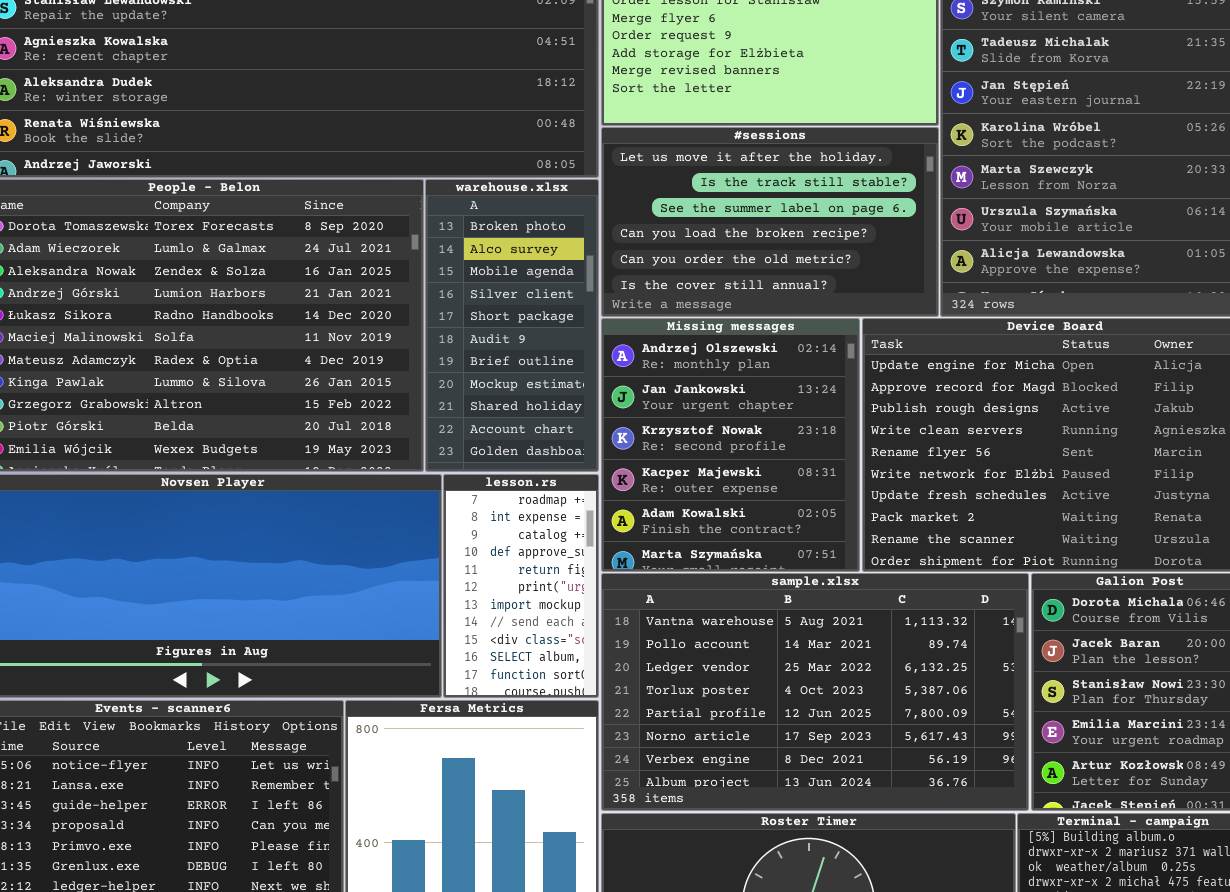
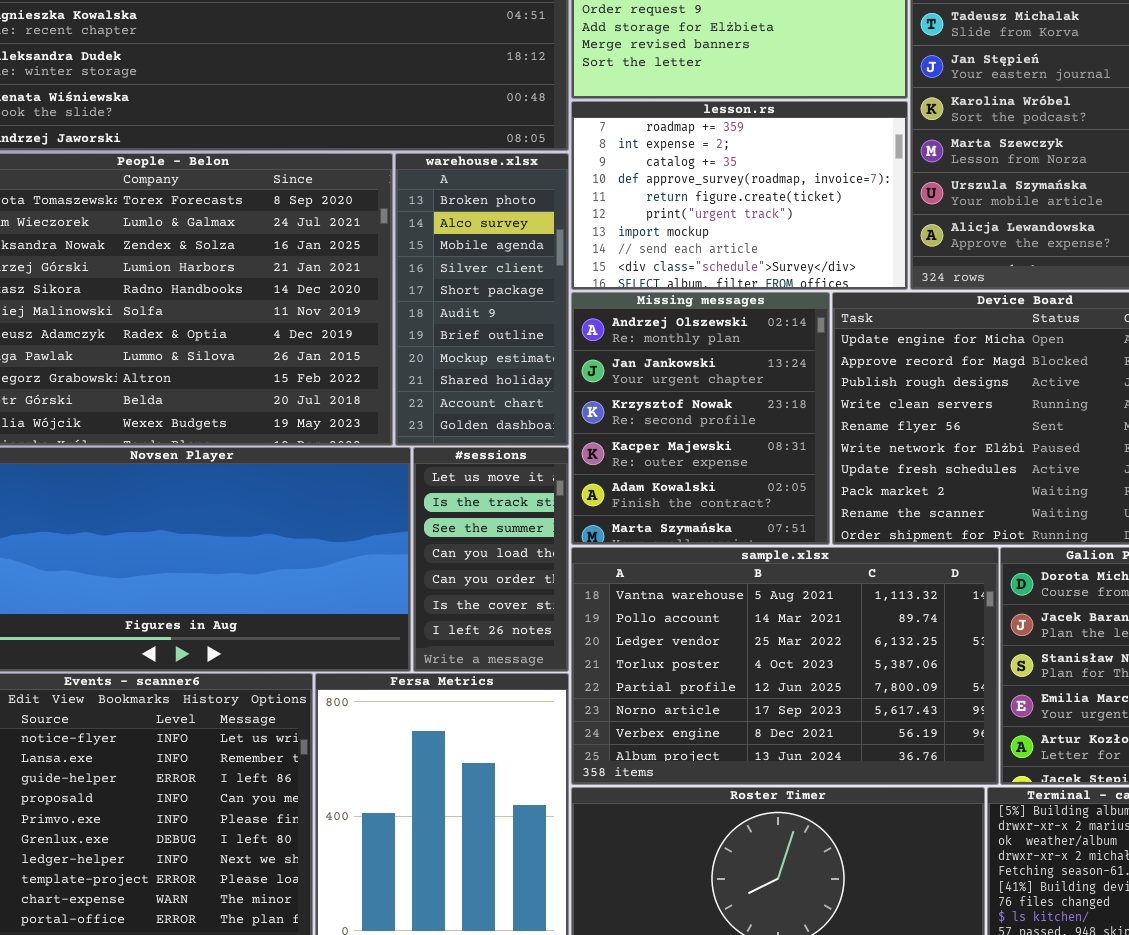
#sessions: [601,127,939,317] -> [413,447,569,672], moved, resized
lesson.rs: [443,474,599,698] -> [571,101,908,290], moved, resized

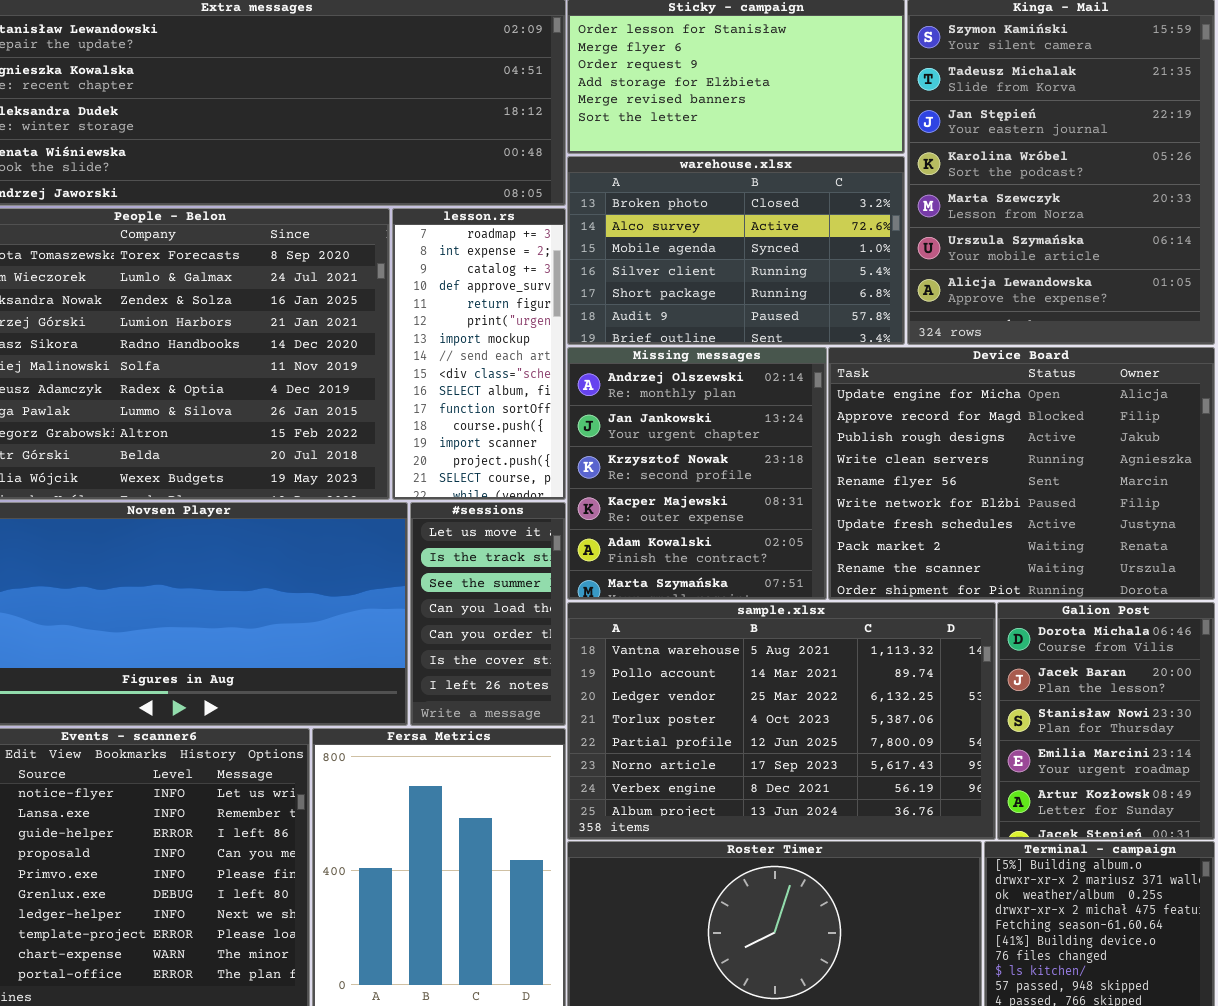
lesson.rs: [571,101,908,290] -> [392,208,566,500], moved, resized
warehouse.xlsx: [395,153,569,446] -> [567,156,905,345], moved, resized

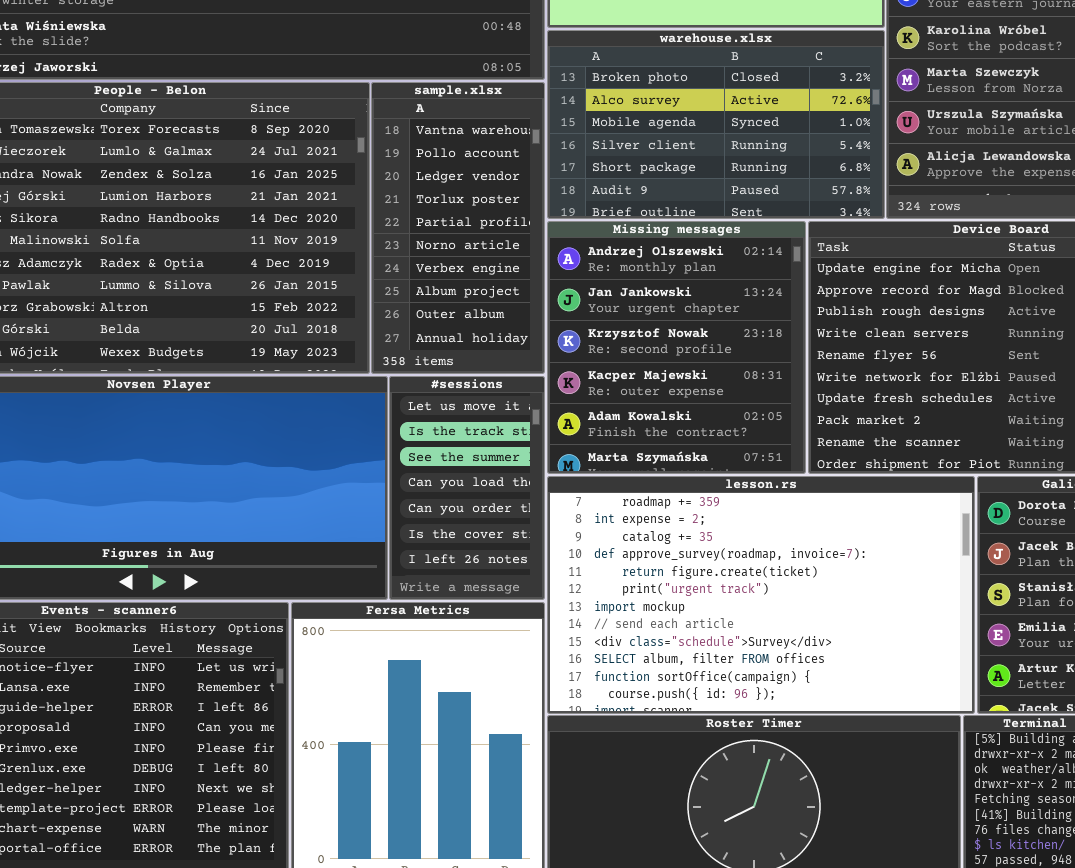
lesson.rs: [392,208,566,500] -> [547,476,975,714], moved, resized
sample.xlsx: [567,602,996,840] -> [371,82,545,374], moved, resized

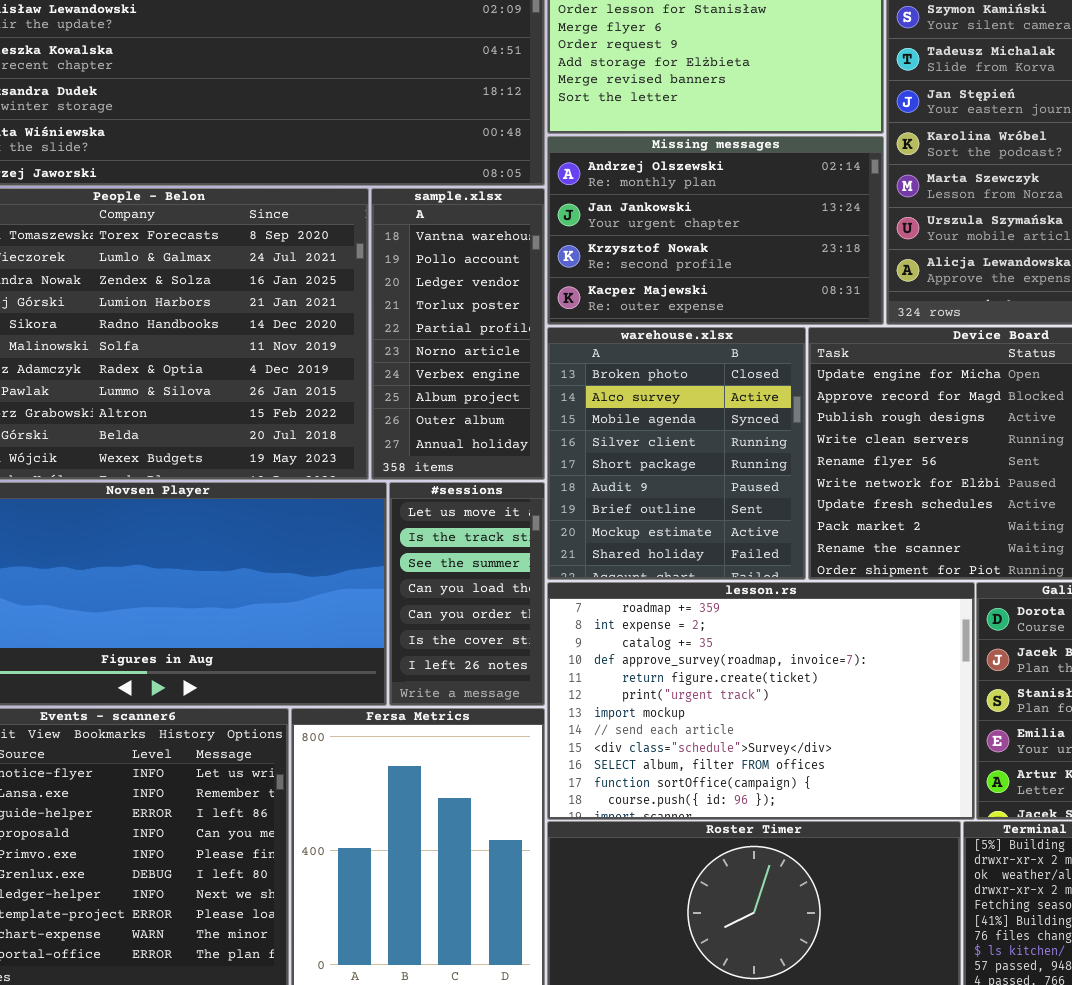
warehouse.xlsx: [547,30,885,219] -> [547,327,806,580], moved, resized
Missing messages: [547,221,806,474] -> [547,136,884,325], moved, resized

